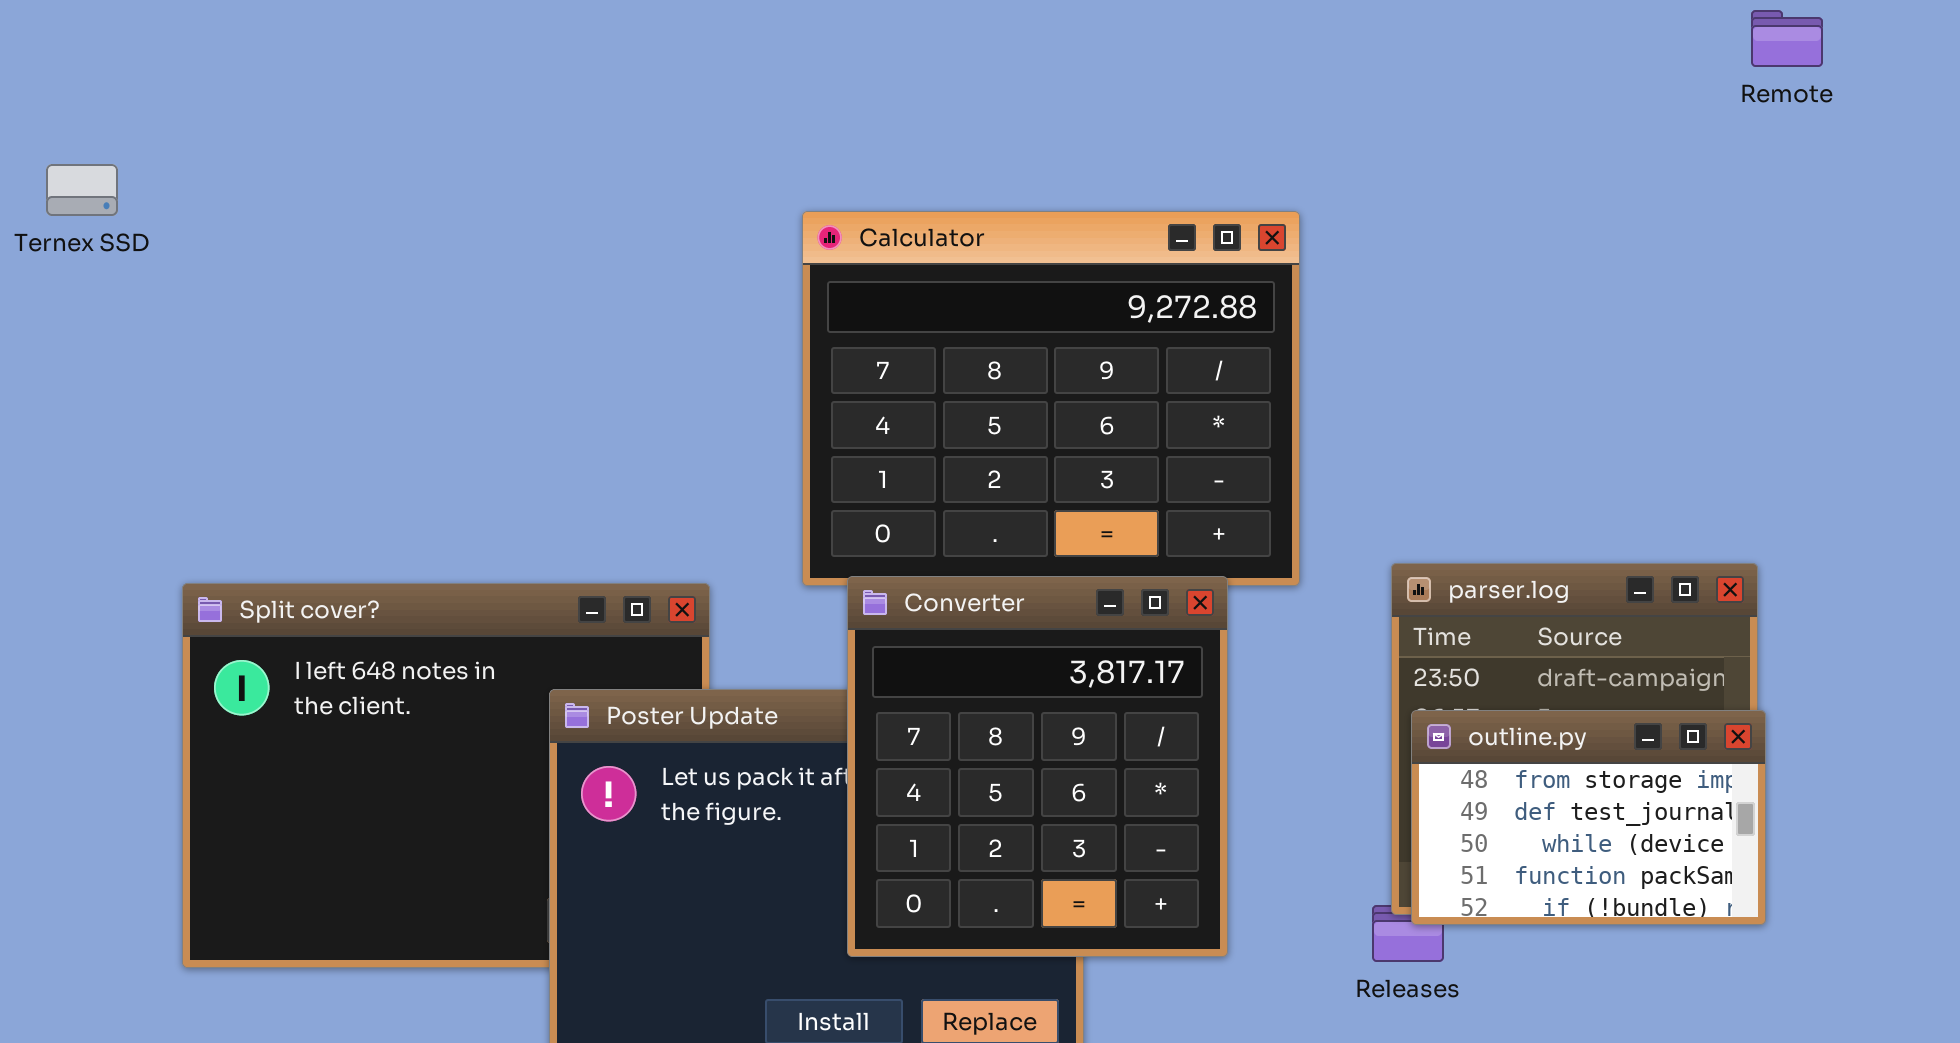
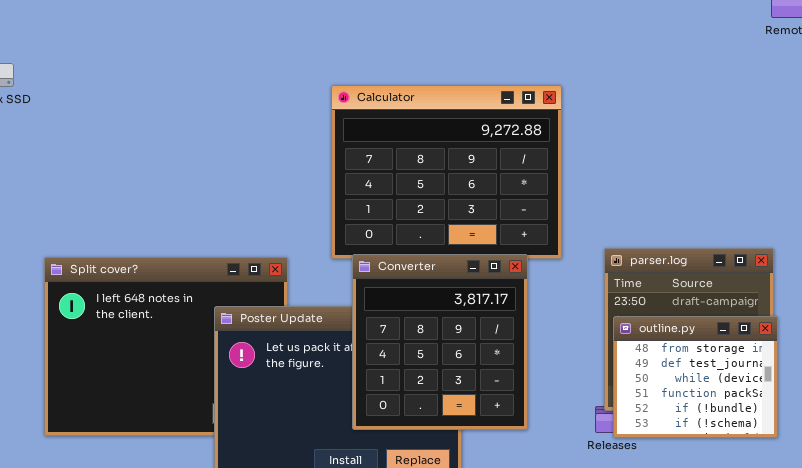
outline.py: [1411,710,1766,925] -> [613,316,778,438], resized

